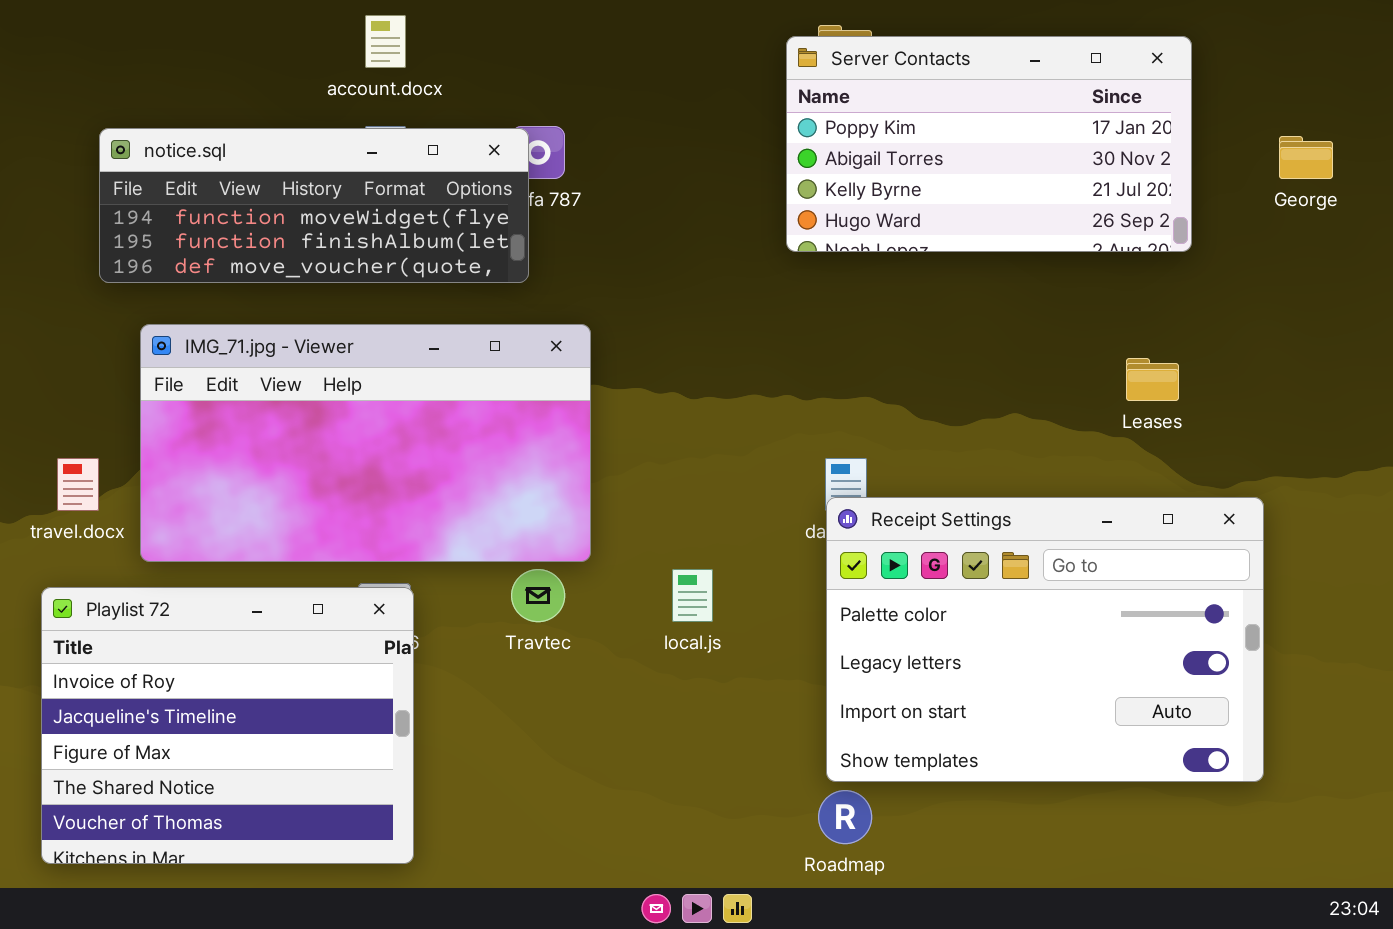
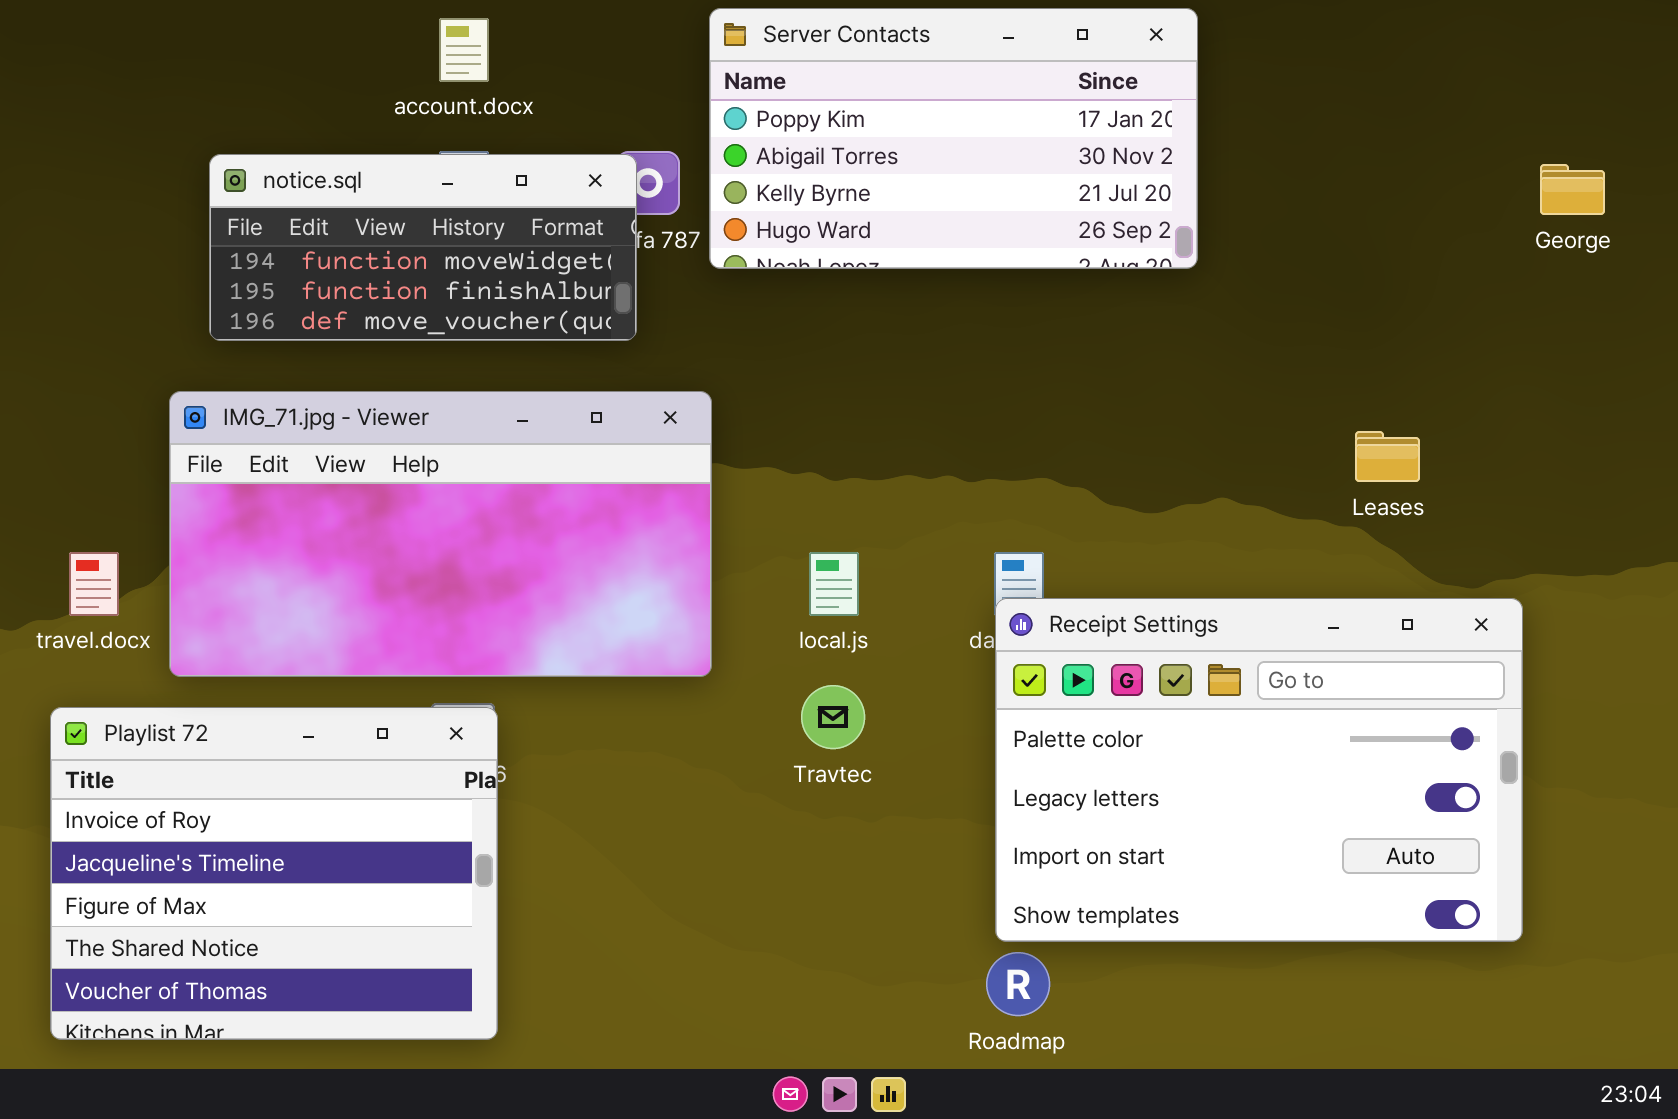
Server Contacts: [786,36,1192,252] -> [709,8,1198,269], moved
notice.sql: [99,128,529,283] -> [209,154,637,341], resized
Travtec: [511,569,565,622] -> [801,685,865,749], moved
local.js: [672,569,713,622] -> [809,552,859,616], moved

